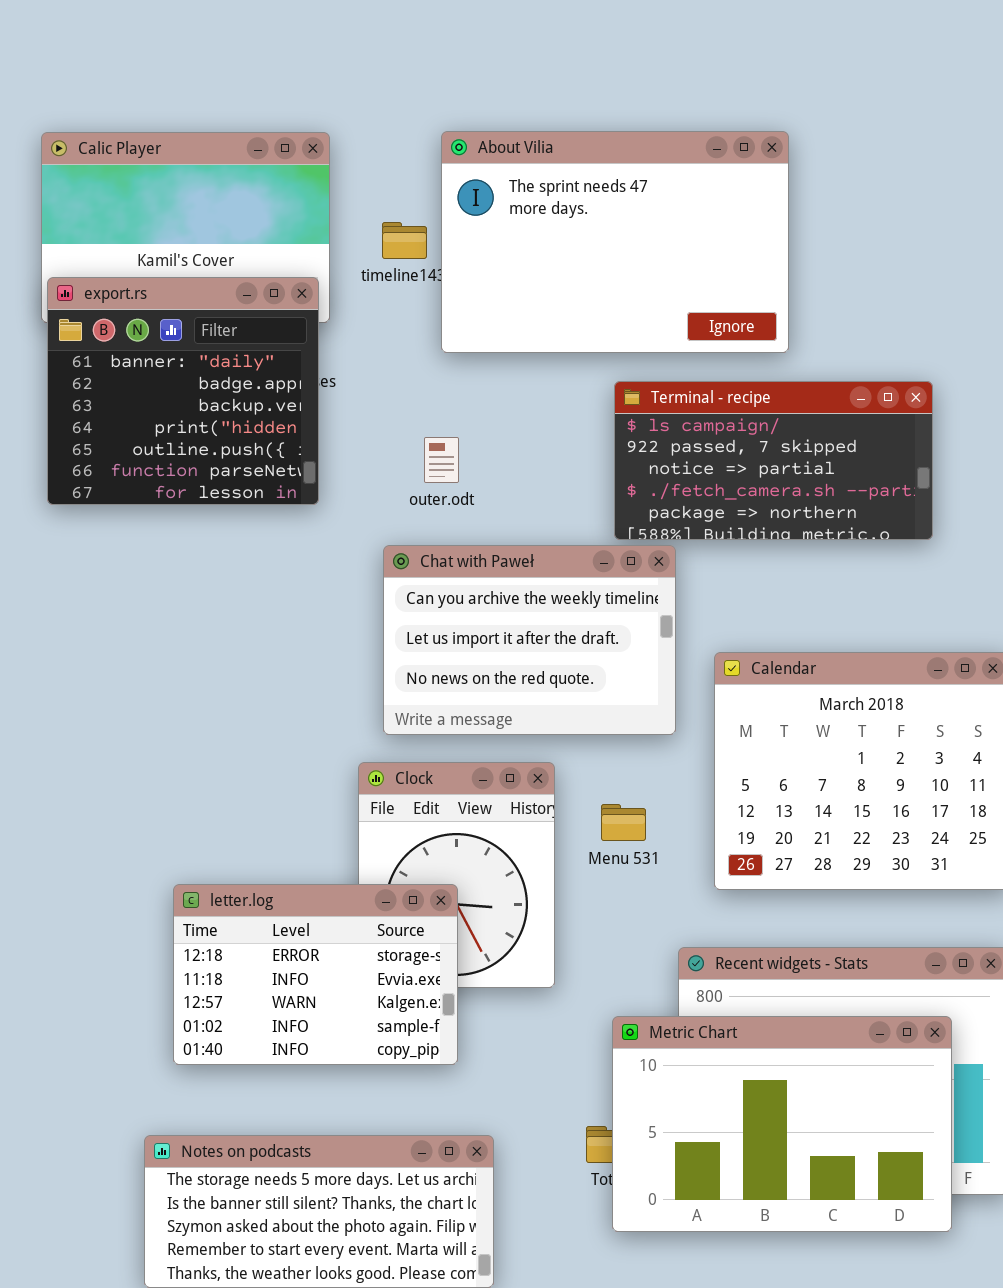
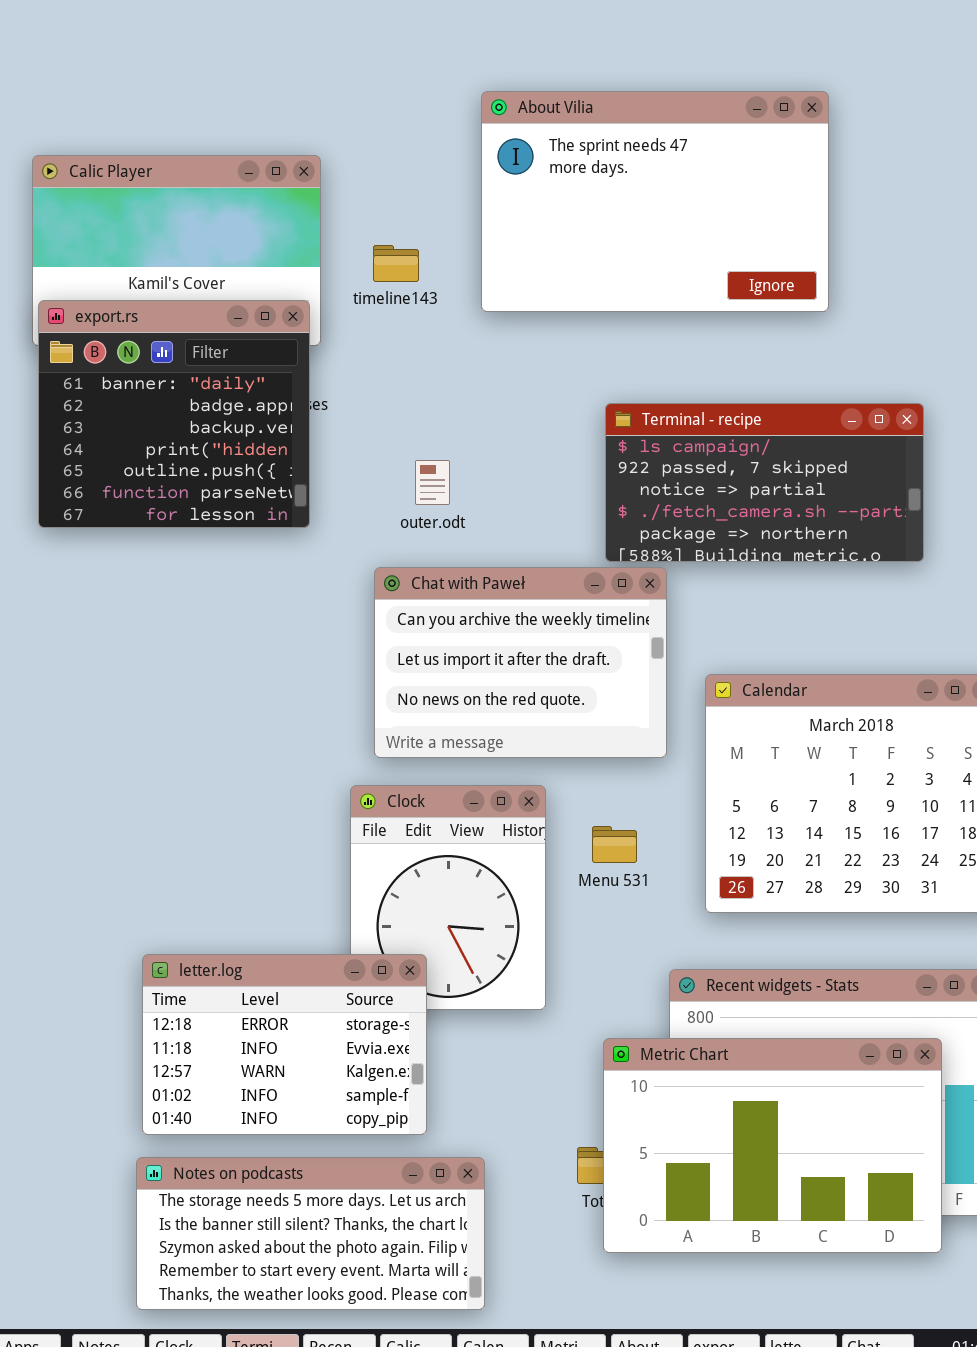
About Vilia: [441,131,789,353] -> [481,91,829,312], moved
letter.log: [173,884,458,1065] -> [142,954,427,1135], moved

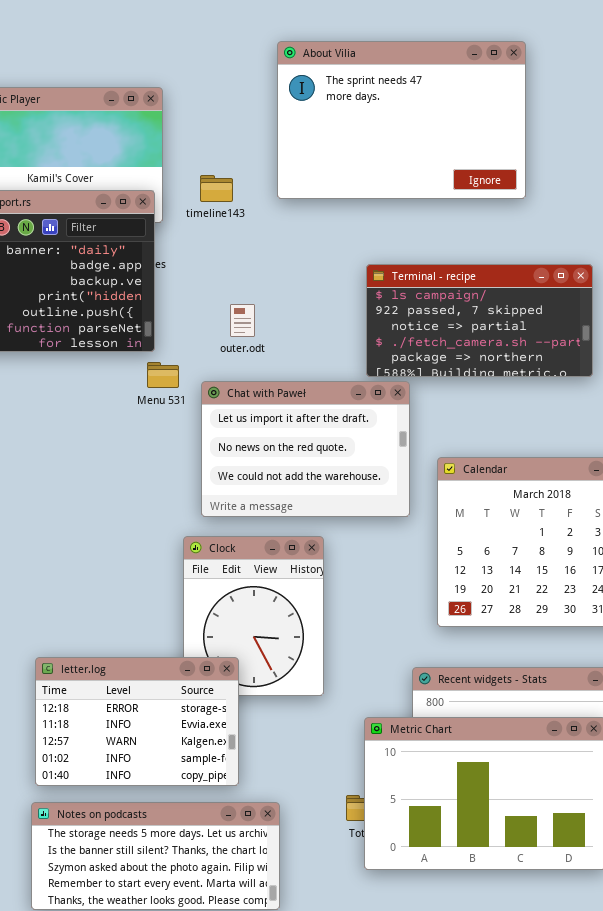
timeline143: [373,245,419,282] -> [200,175,233,202], moved
Chat with Paweł: [374,567,667,758] -> [201,381,410,517], scrolled down 1 row
Menu 531: [592,826,637,863] -> [147,362,179,388], moved

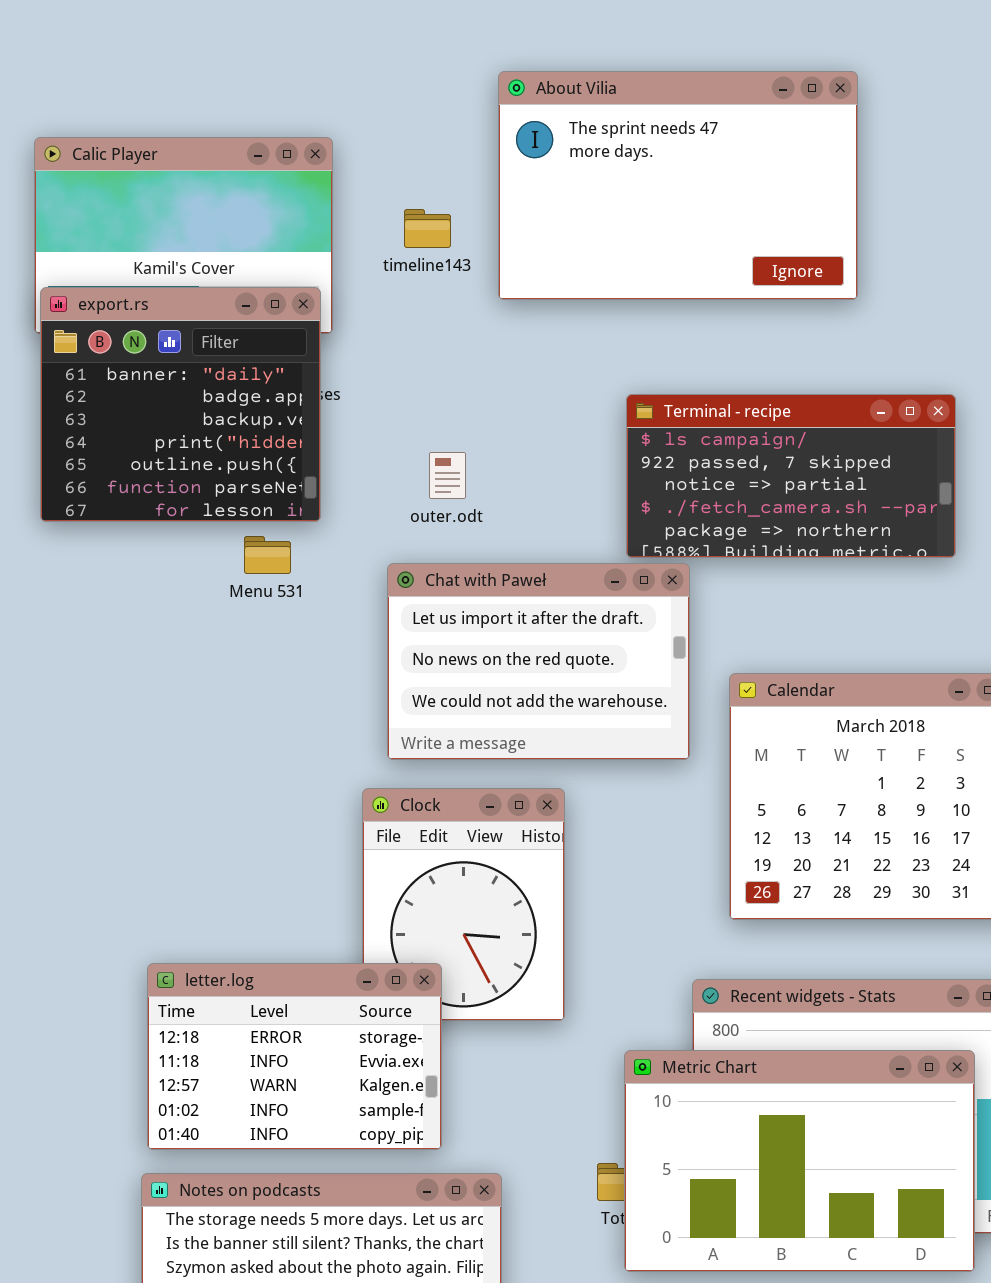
timeline143: [200,175,233,202] -> [404,209,451,248], moved
Menu 531: [147,362,179,388] -> [244,536,291,574], moved

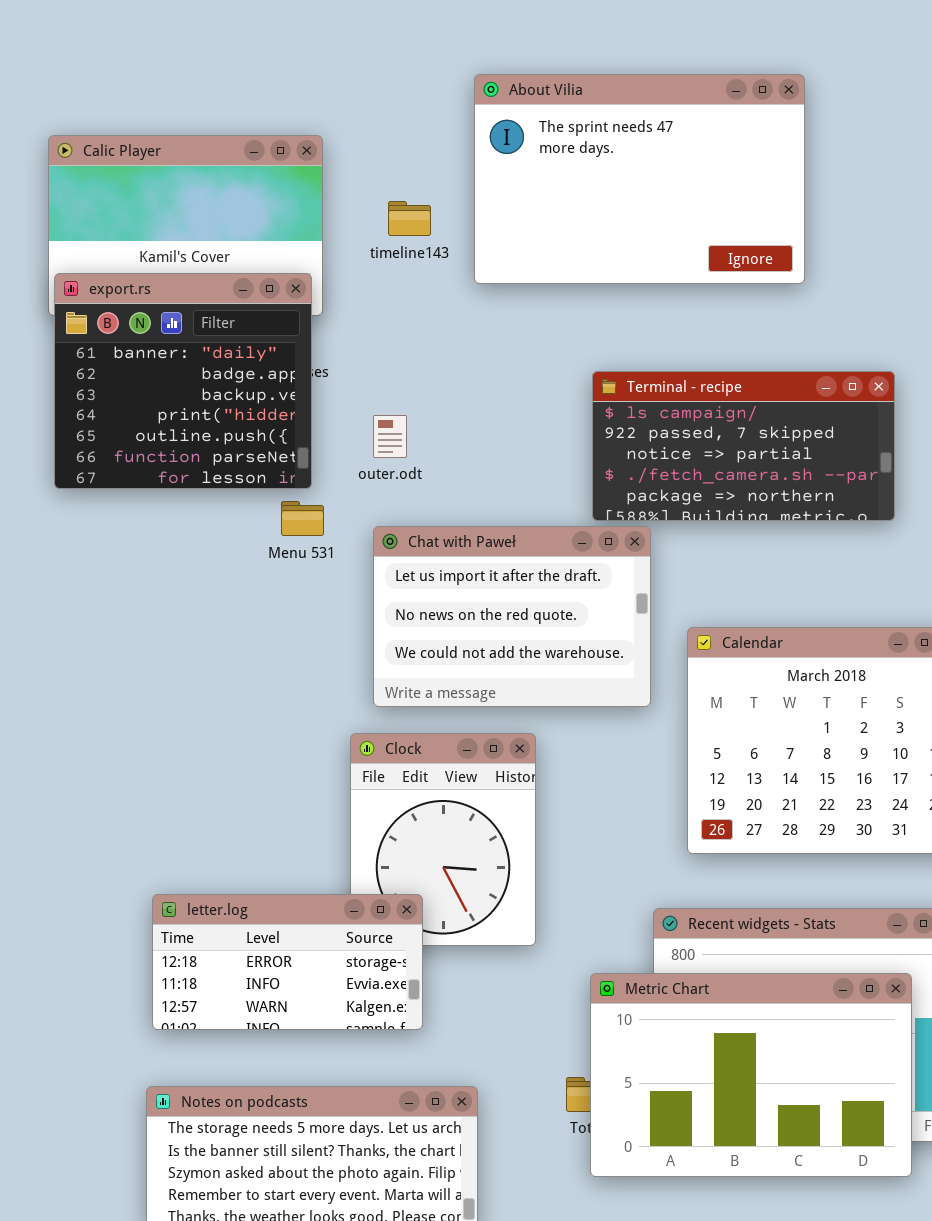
outer.odt: [429,452,466,499] -> [373,415,407,458], moved
Menu 531: [244,536,291,574] -> [281,501,324,536], moved
letter.log: [147,963,442,1150] -> [152,894,423,1030], resized

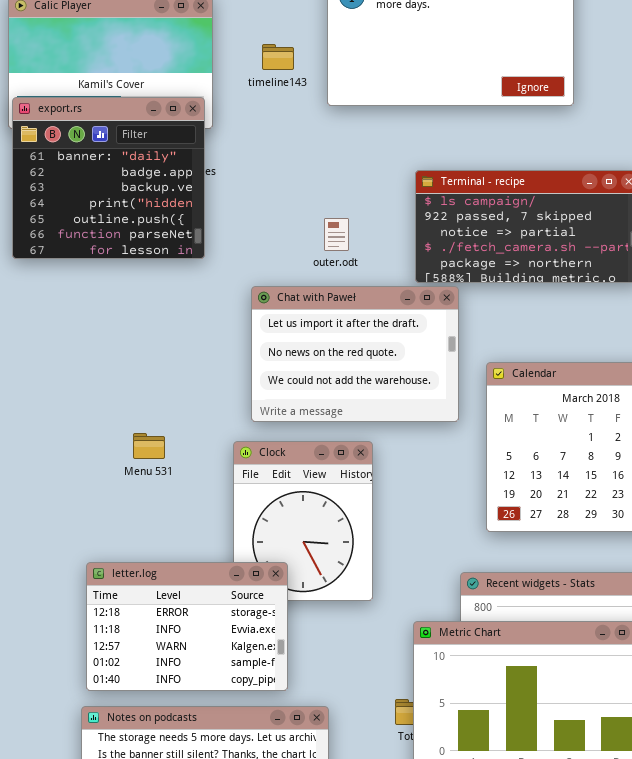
outer.odt: [373,415,407,458] -> [324,218,349,251], moved
Menu 531: [281,501,324,536] -> [133,433,165,459], moved
letter.log: [152,894,423,1030] -> [86,562,288,691], resized

